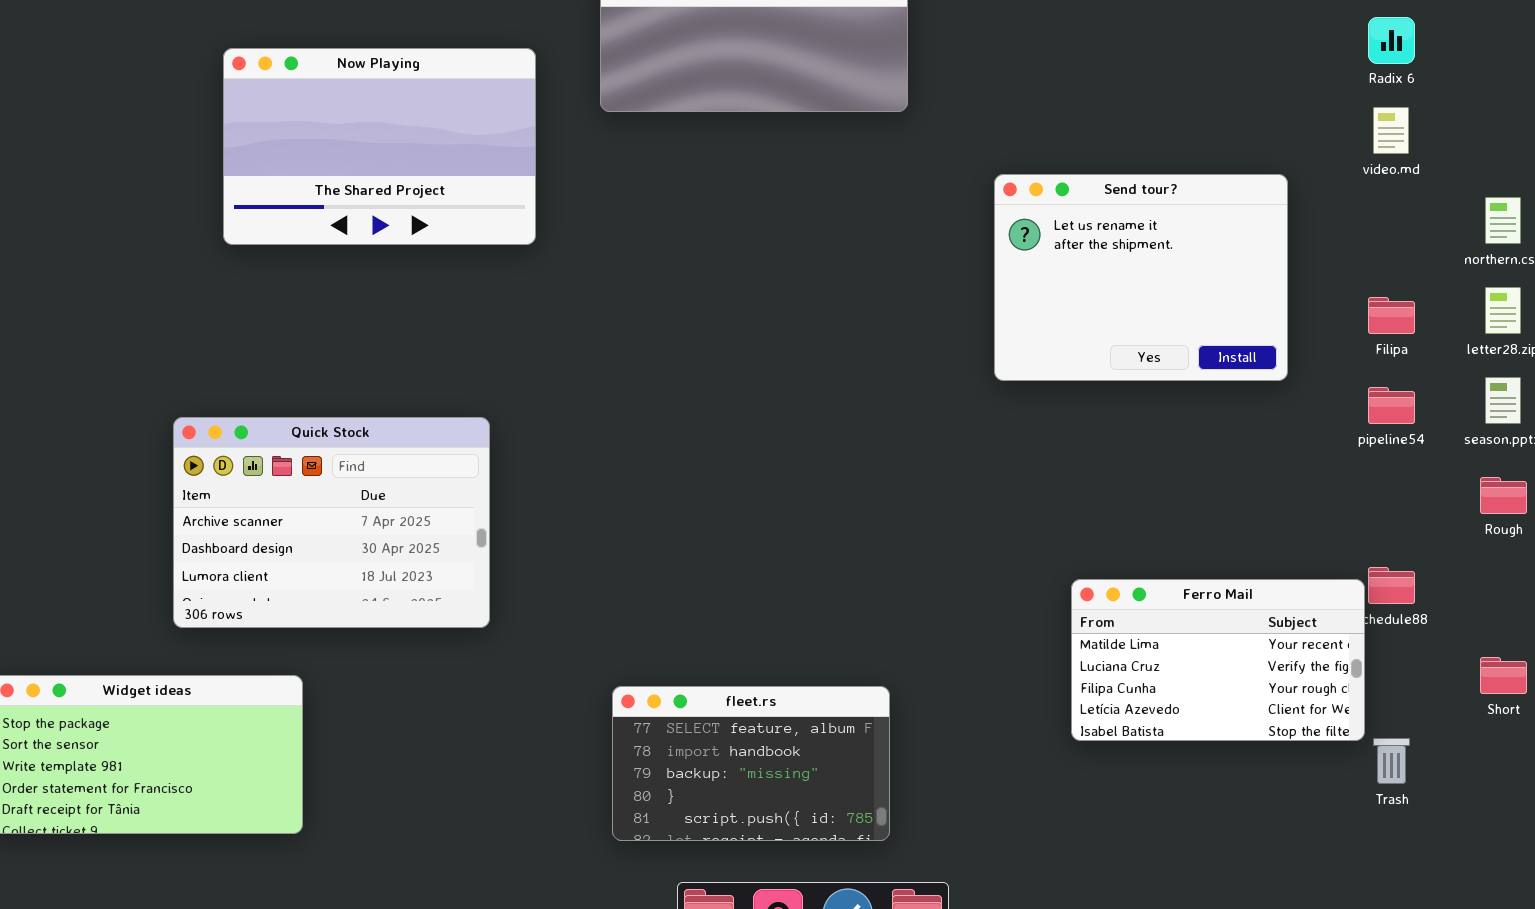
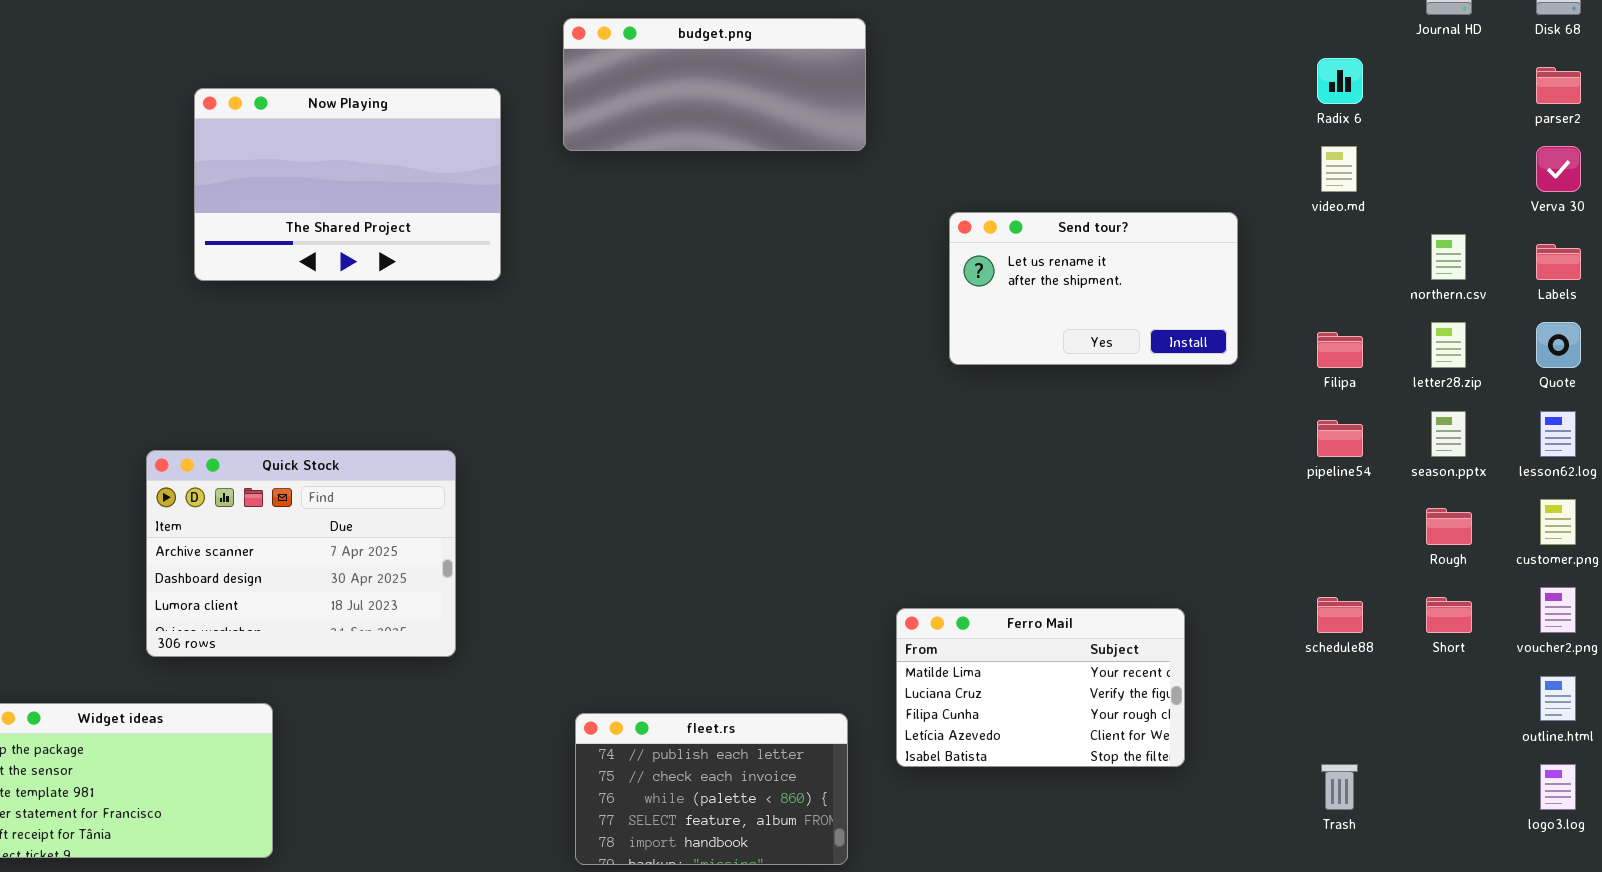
Send tour?: [994,174,1288,381] -> [949,212,1238,365], resized
Ferro Mail: [1071,579,1365,741] -> [896,608,1185,767], moved
Short: [1480,657,1527,694] -> [1426,597,1472,633], moved
fleet.rs: [612,686,890,841] -> [575,713,848,865], scrolled up 3 rows

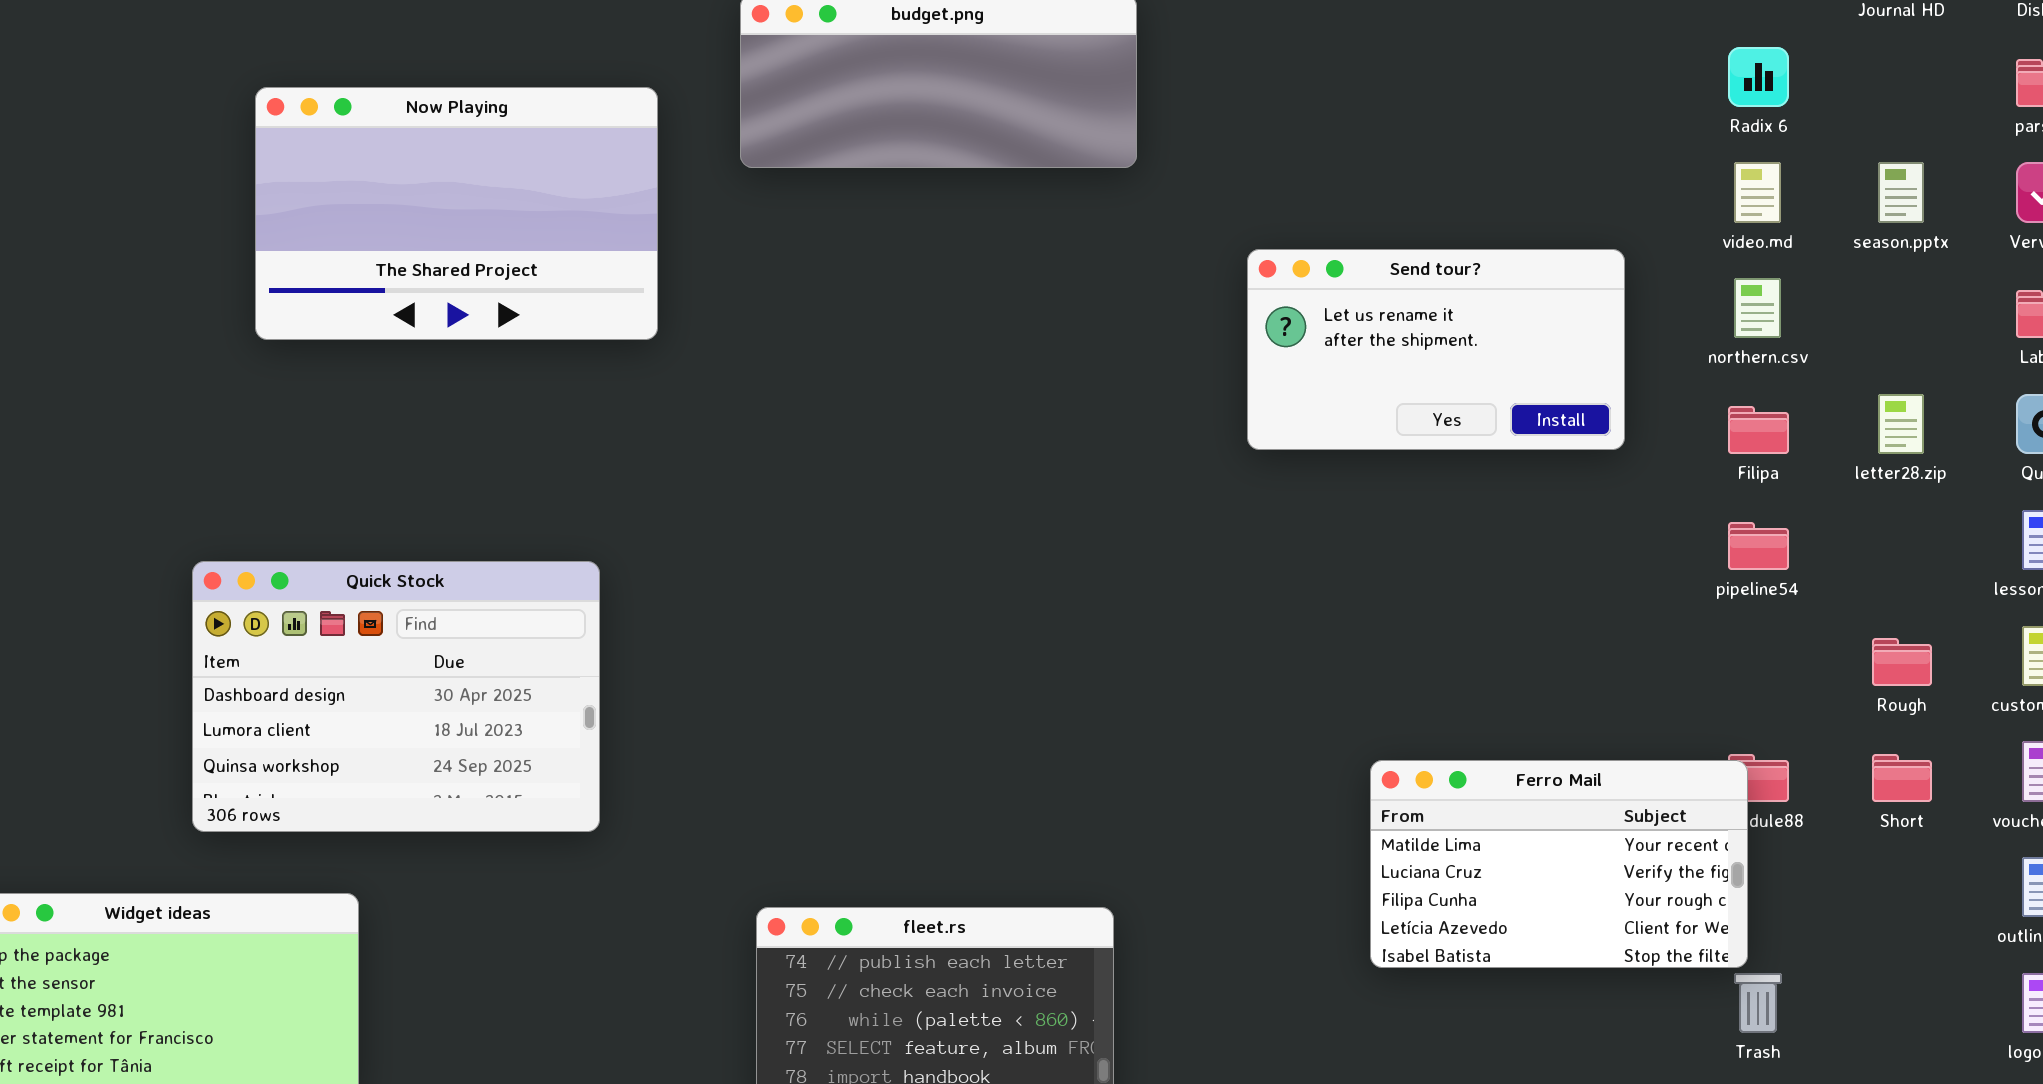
northern.csv: [1431,234,1466,280] -> [1734,278,1781,338], moved
season.pptx: [1431,411,1466,457] -> [1878,162,1924,223], moved
Quick Stock: [146,450,456,657] -> [192,561,600,832], scrolled down 1 row
Ferro Mail: [896,608,1185,767] -> [1370,760,1748,968], moved

